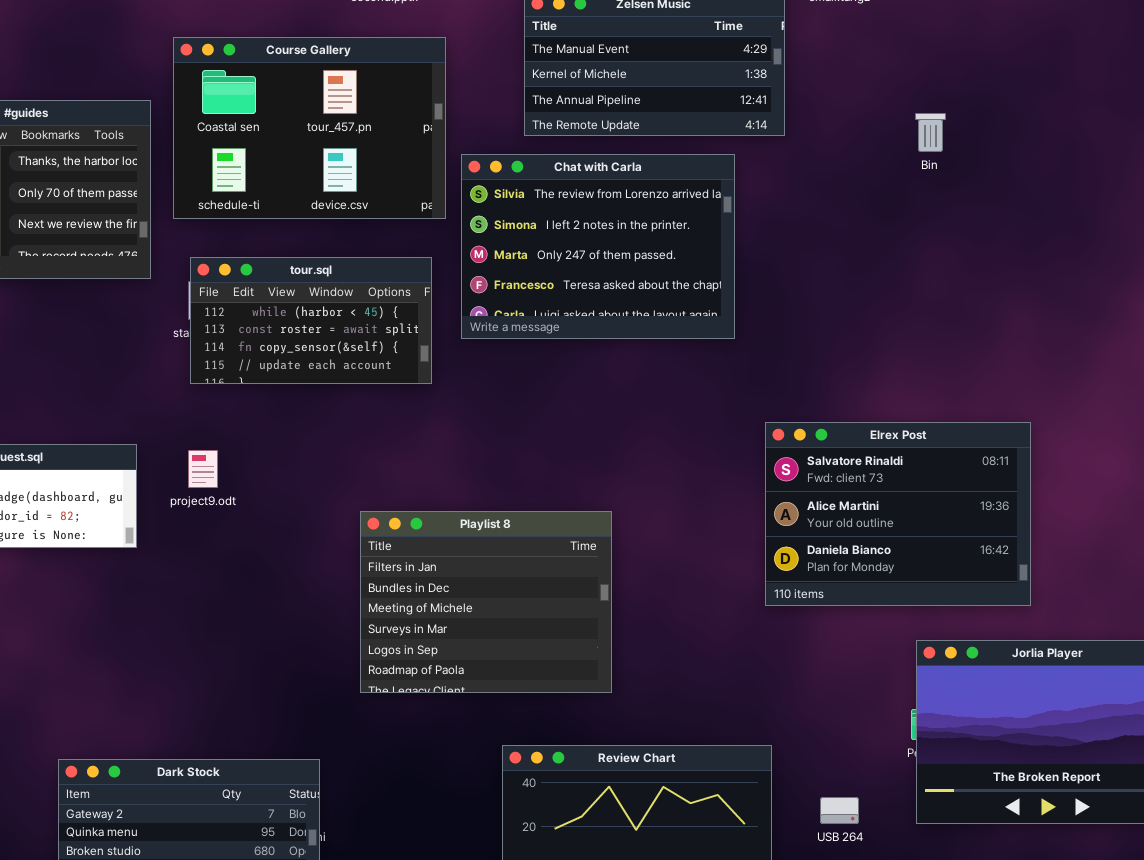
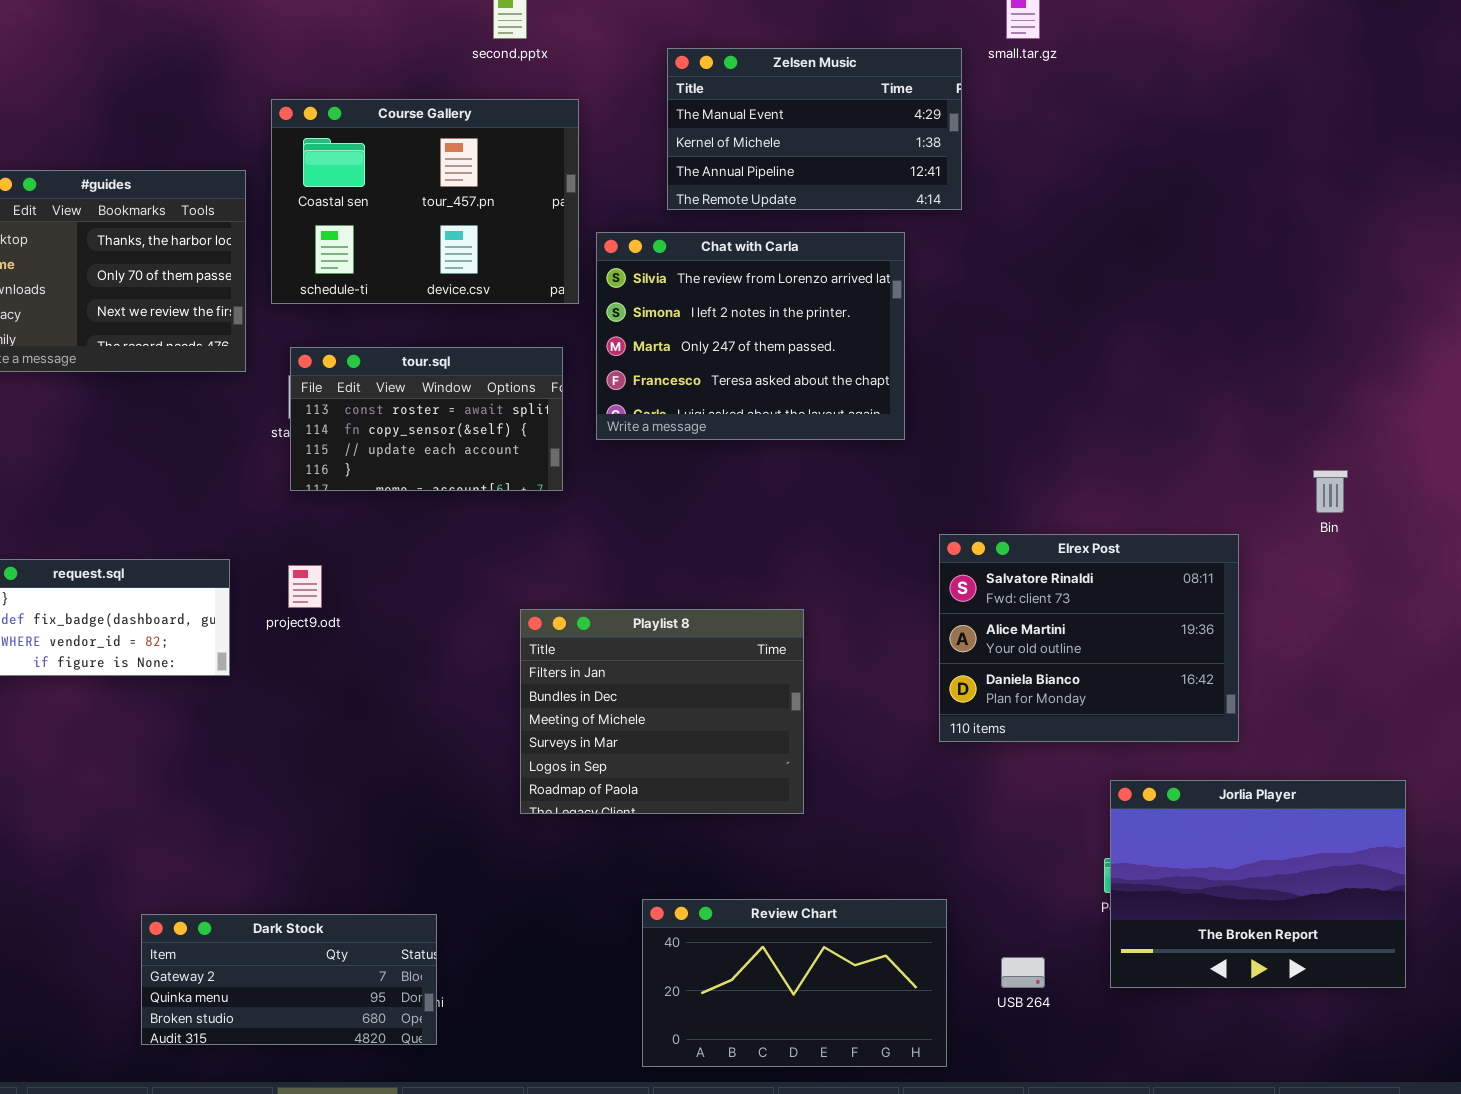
Bin: [915,113,946,152] -> [1313,470,1348,513], moved
tour.sql: [190,257,432,384] -> [290,347,563,491], scrolled down 1 row
Playlist 8: [360,511,612,693] -> [520,609,804,814], moved

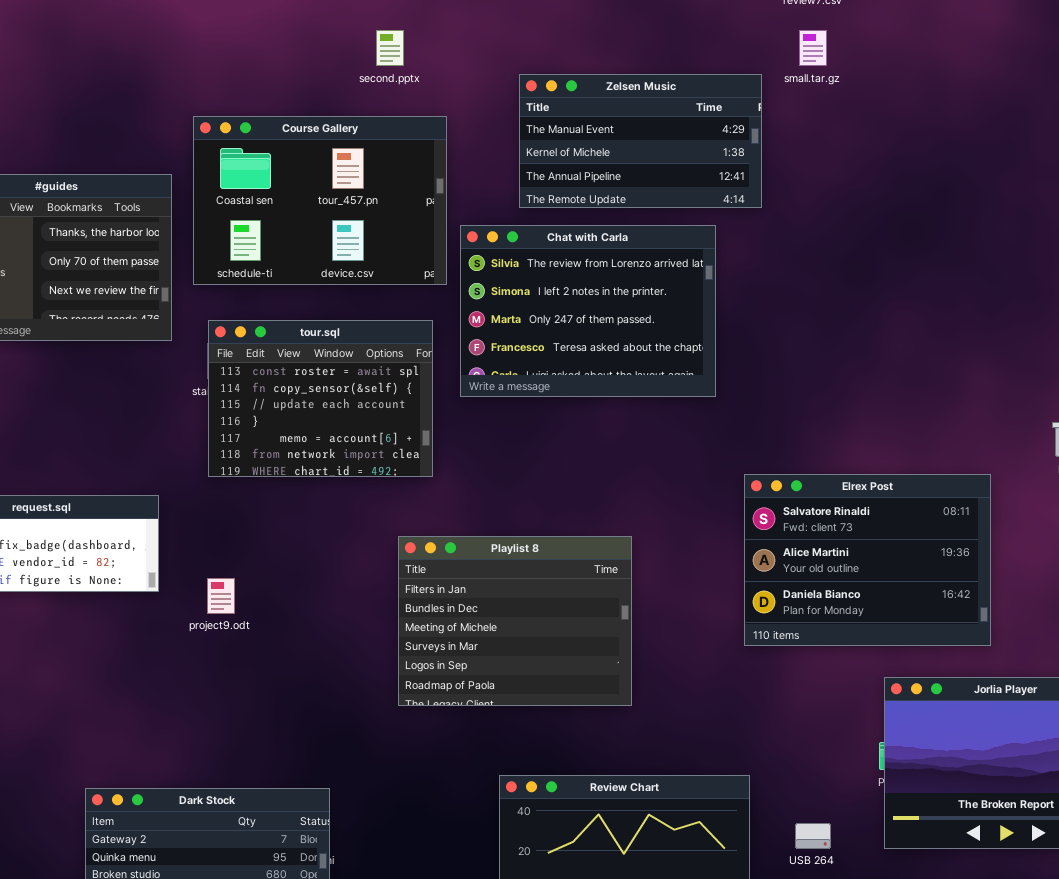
tour.sql: [290,347,563,491] -> [208,320,433,477], resized
project9.odt: [288,565,322,608] -> [207,578,235,614], moved

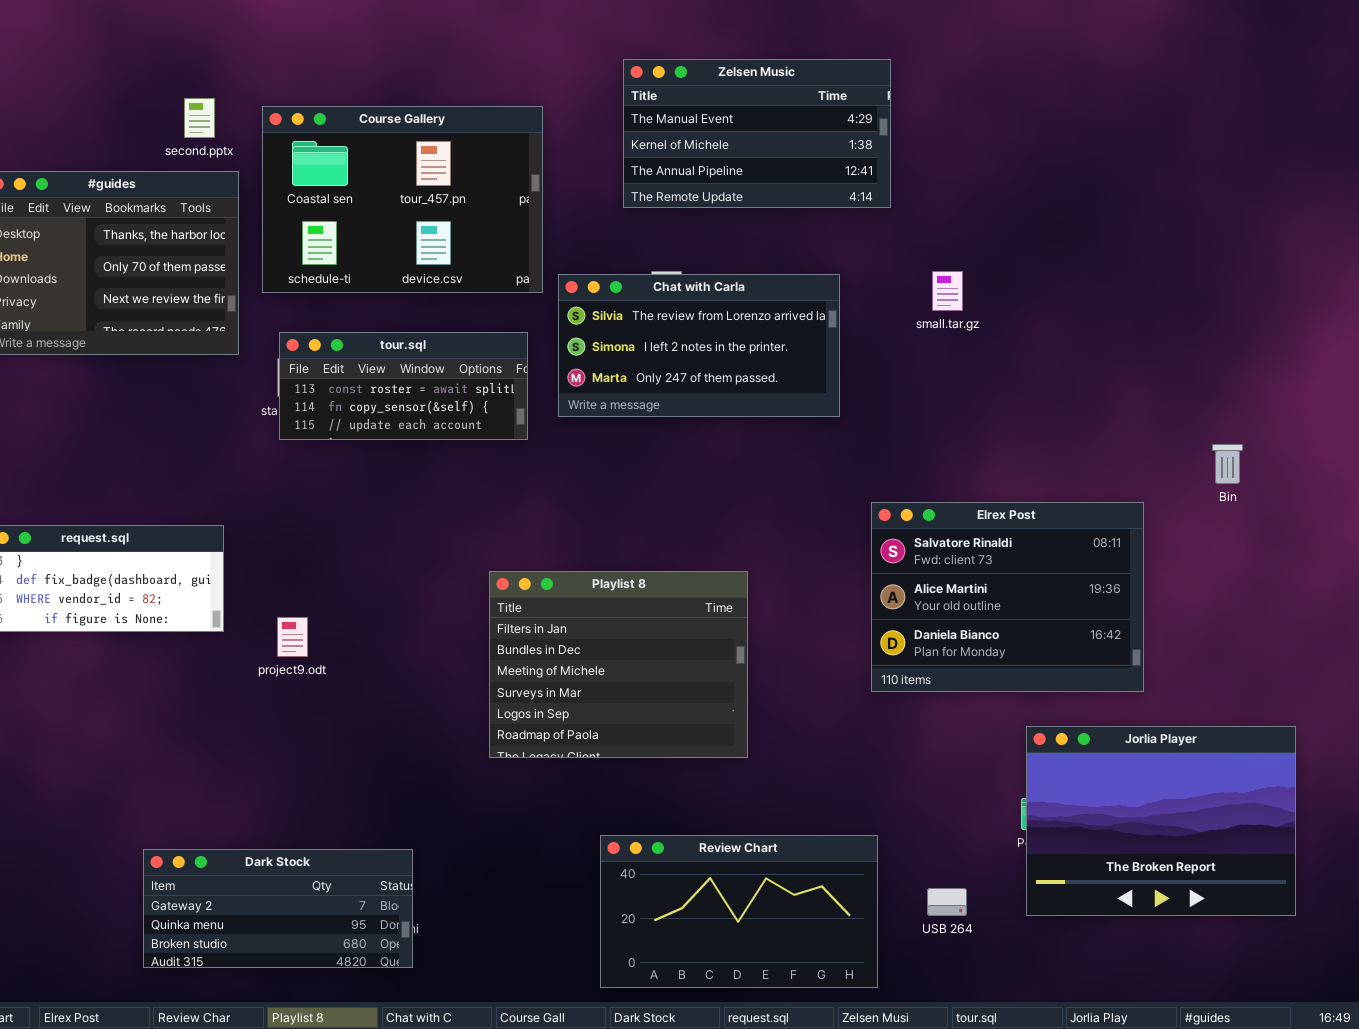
second.pptx: [376,30,404,66] -> [184,98,215,138], moved
small.tar.gz: [799,30,827,66] -> [932,271,963,311], moved
Chat with Carla: [460,225,716,397] -> [558,274,840,417], resized
tour.sql: [208,320,433,477] -> [279,332,528,440], resized

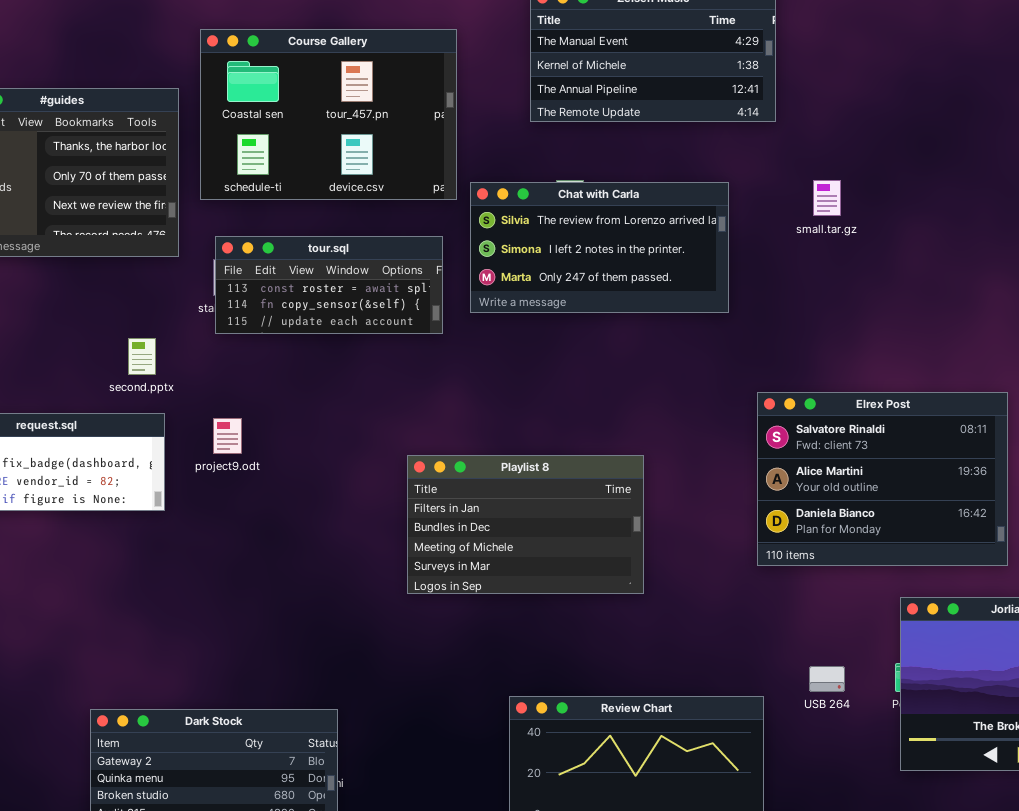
second.pptx: [184,98,215,138] -> [128,338,156,375], moved
Playlist 8: [489,571,748,758] -> [407,455,644,594], resized
project9.odt: [277,617,308,657] -> [213,418,242,454], moved
USB 264: [927,888,967,916] -> [809,666,845,692], moved

